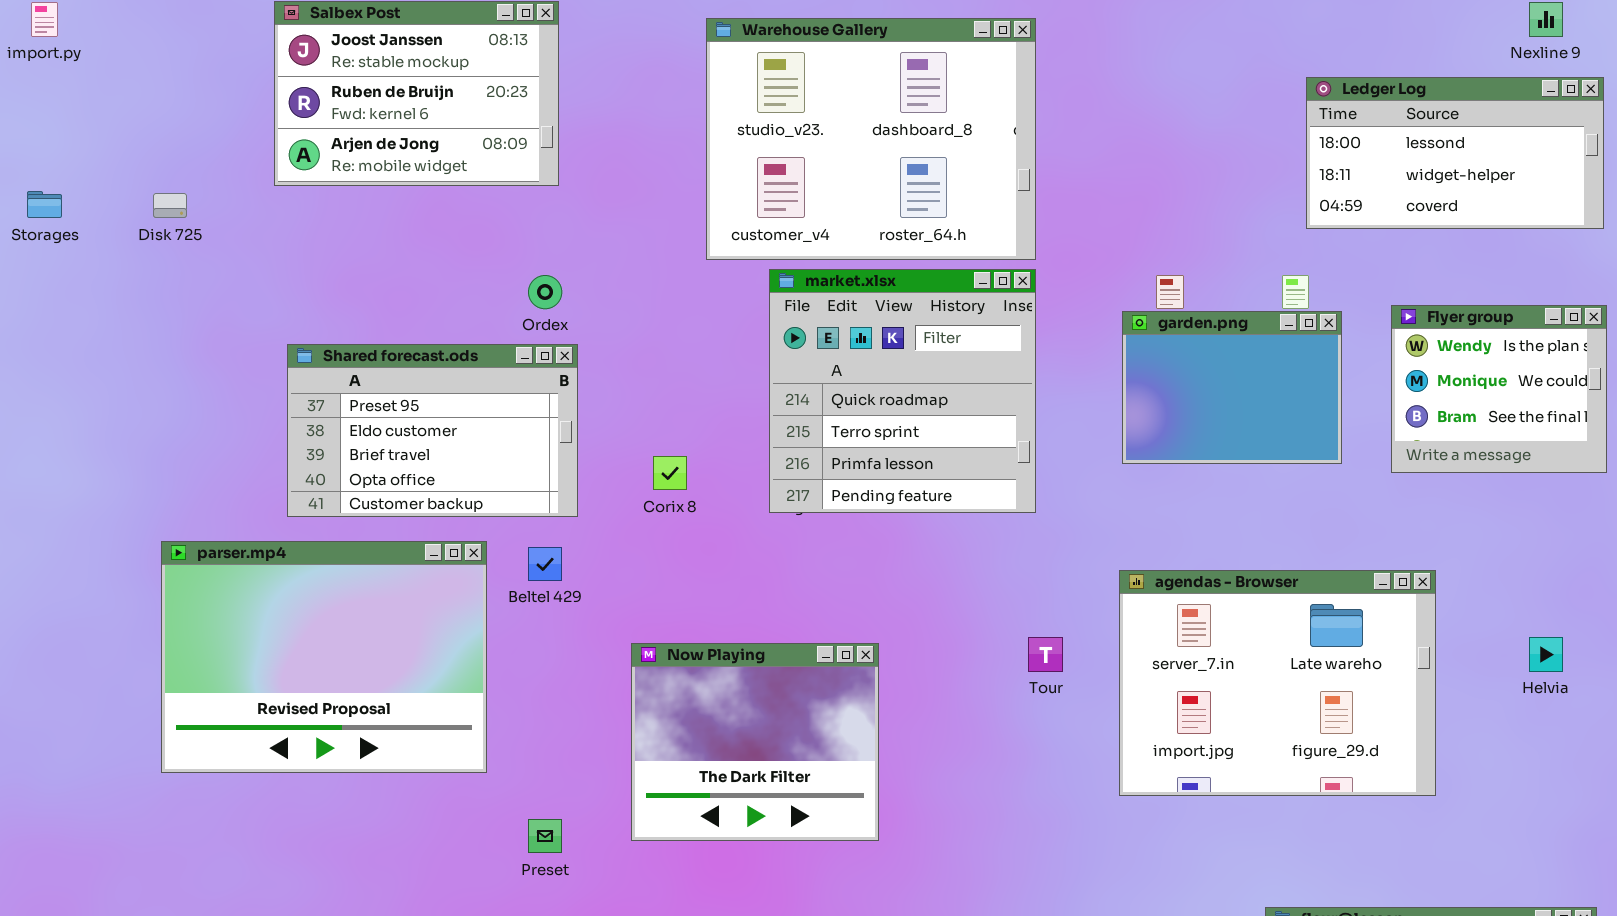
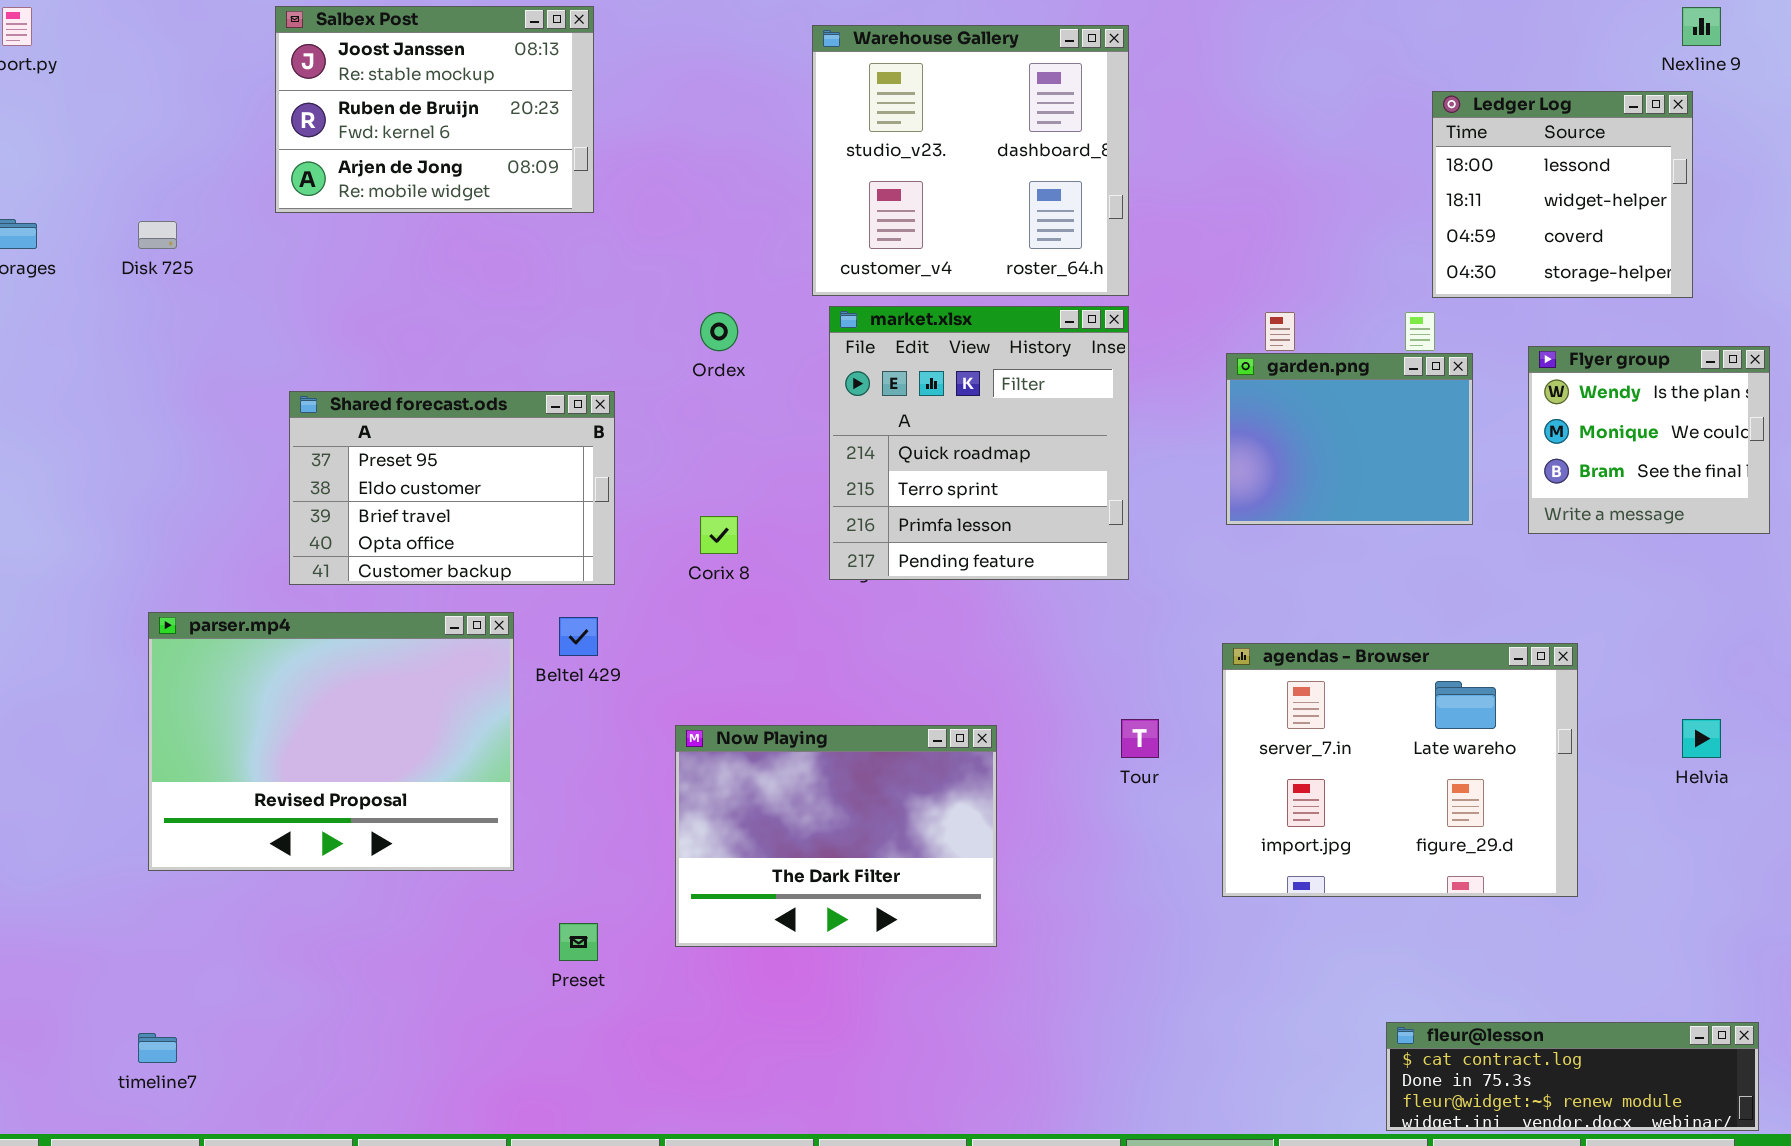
Warehouse Gallery: [706,18,1036,260] -> [812,25,1129,296], resized
Ledger Log: [1306,77,1604,229] -> [1432,91,1693,298], resized
Ordex: [528,275,562,309] -> [700,312,738,351], moved
Now Playing: [631,643,879,841] -> [675,725,997,947], resized

